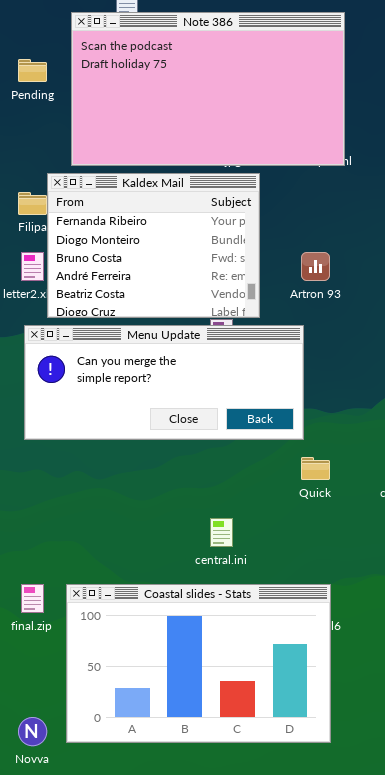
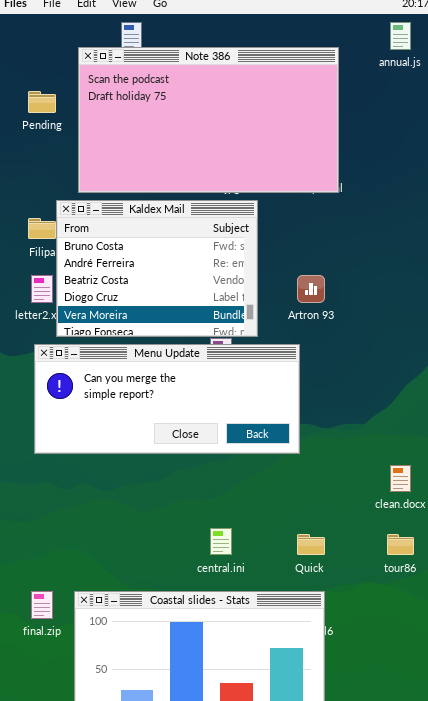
Kaldex Mail: [47,173,260,318] -> [56,200,258,337], scrolled down 2 rows
Quick: [301,457,330,480] -> [297,534,325,555], moved

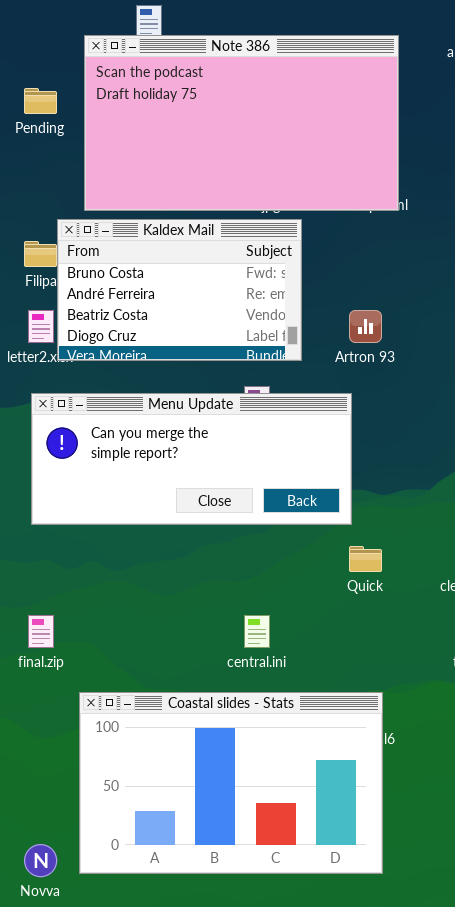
Kaldex Mail: [56,200,258,337] -> [57,219,302,361], resized
Quick: [297,534,325,555] -> [349,546,382,572], moved
final.zip: [31,591,53,619] -> [28,615,54,648], moved

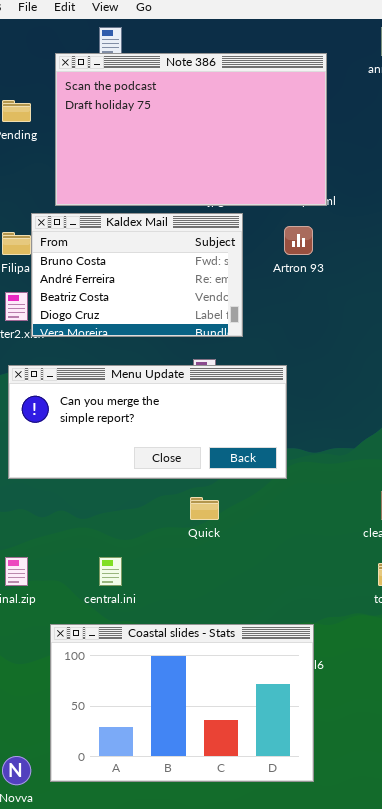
Artron 93: [349,310,382,343] -> [284,226,313,255], moved
Quick: [349,546,382,572] -> [190,497,219,520], moved
central.ini: [244,615,270,648] -> [99,557,122,586], moved

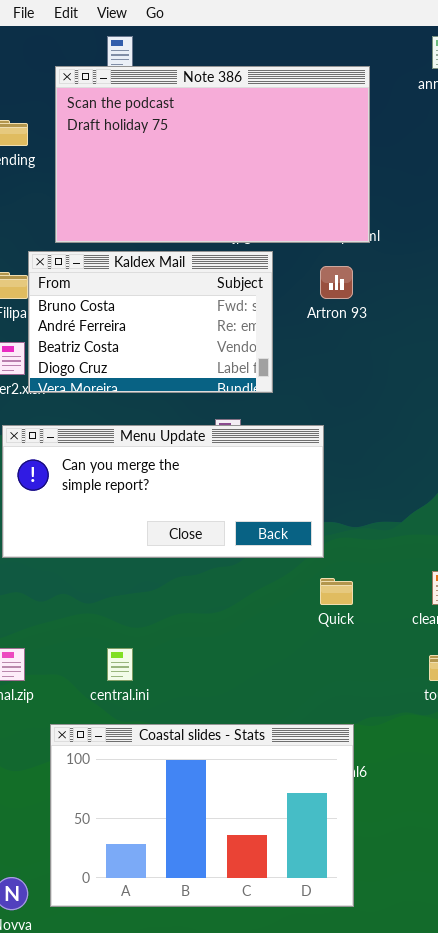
Quick: [190,497,219,520] -> [320,578,353,605], moved

